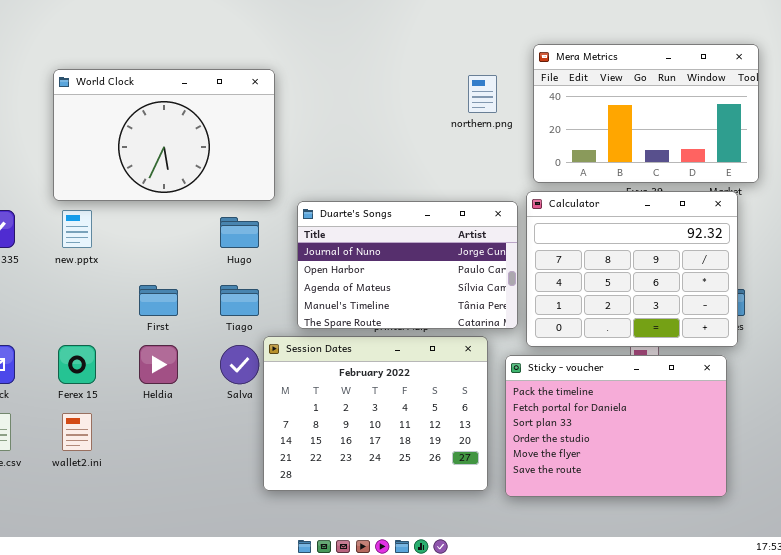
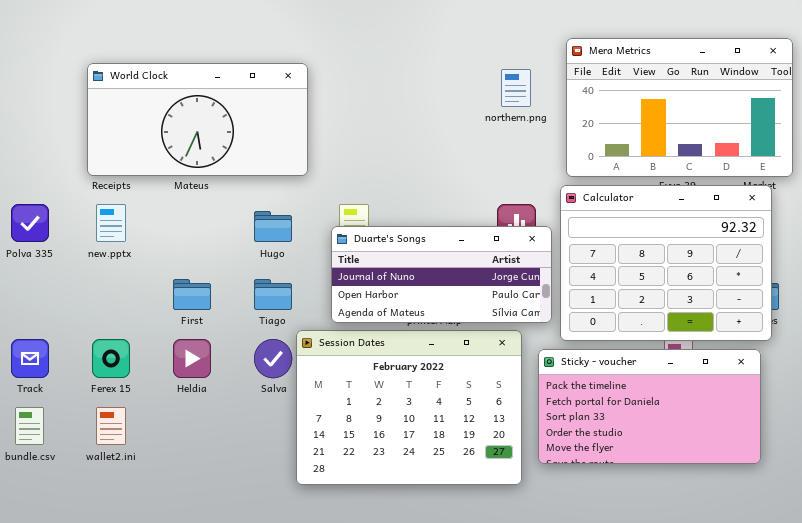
World Clock: [53,69,275,201] -> [87,63,308,176], resized
Duarte's Songs: [297,201,518,329] -> [331,226,552,323], resized
Sticky - voucher: [505,355,727,497] -> [538,349,761,464], resized

